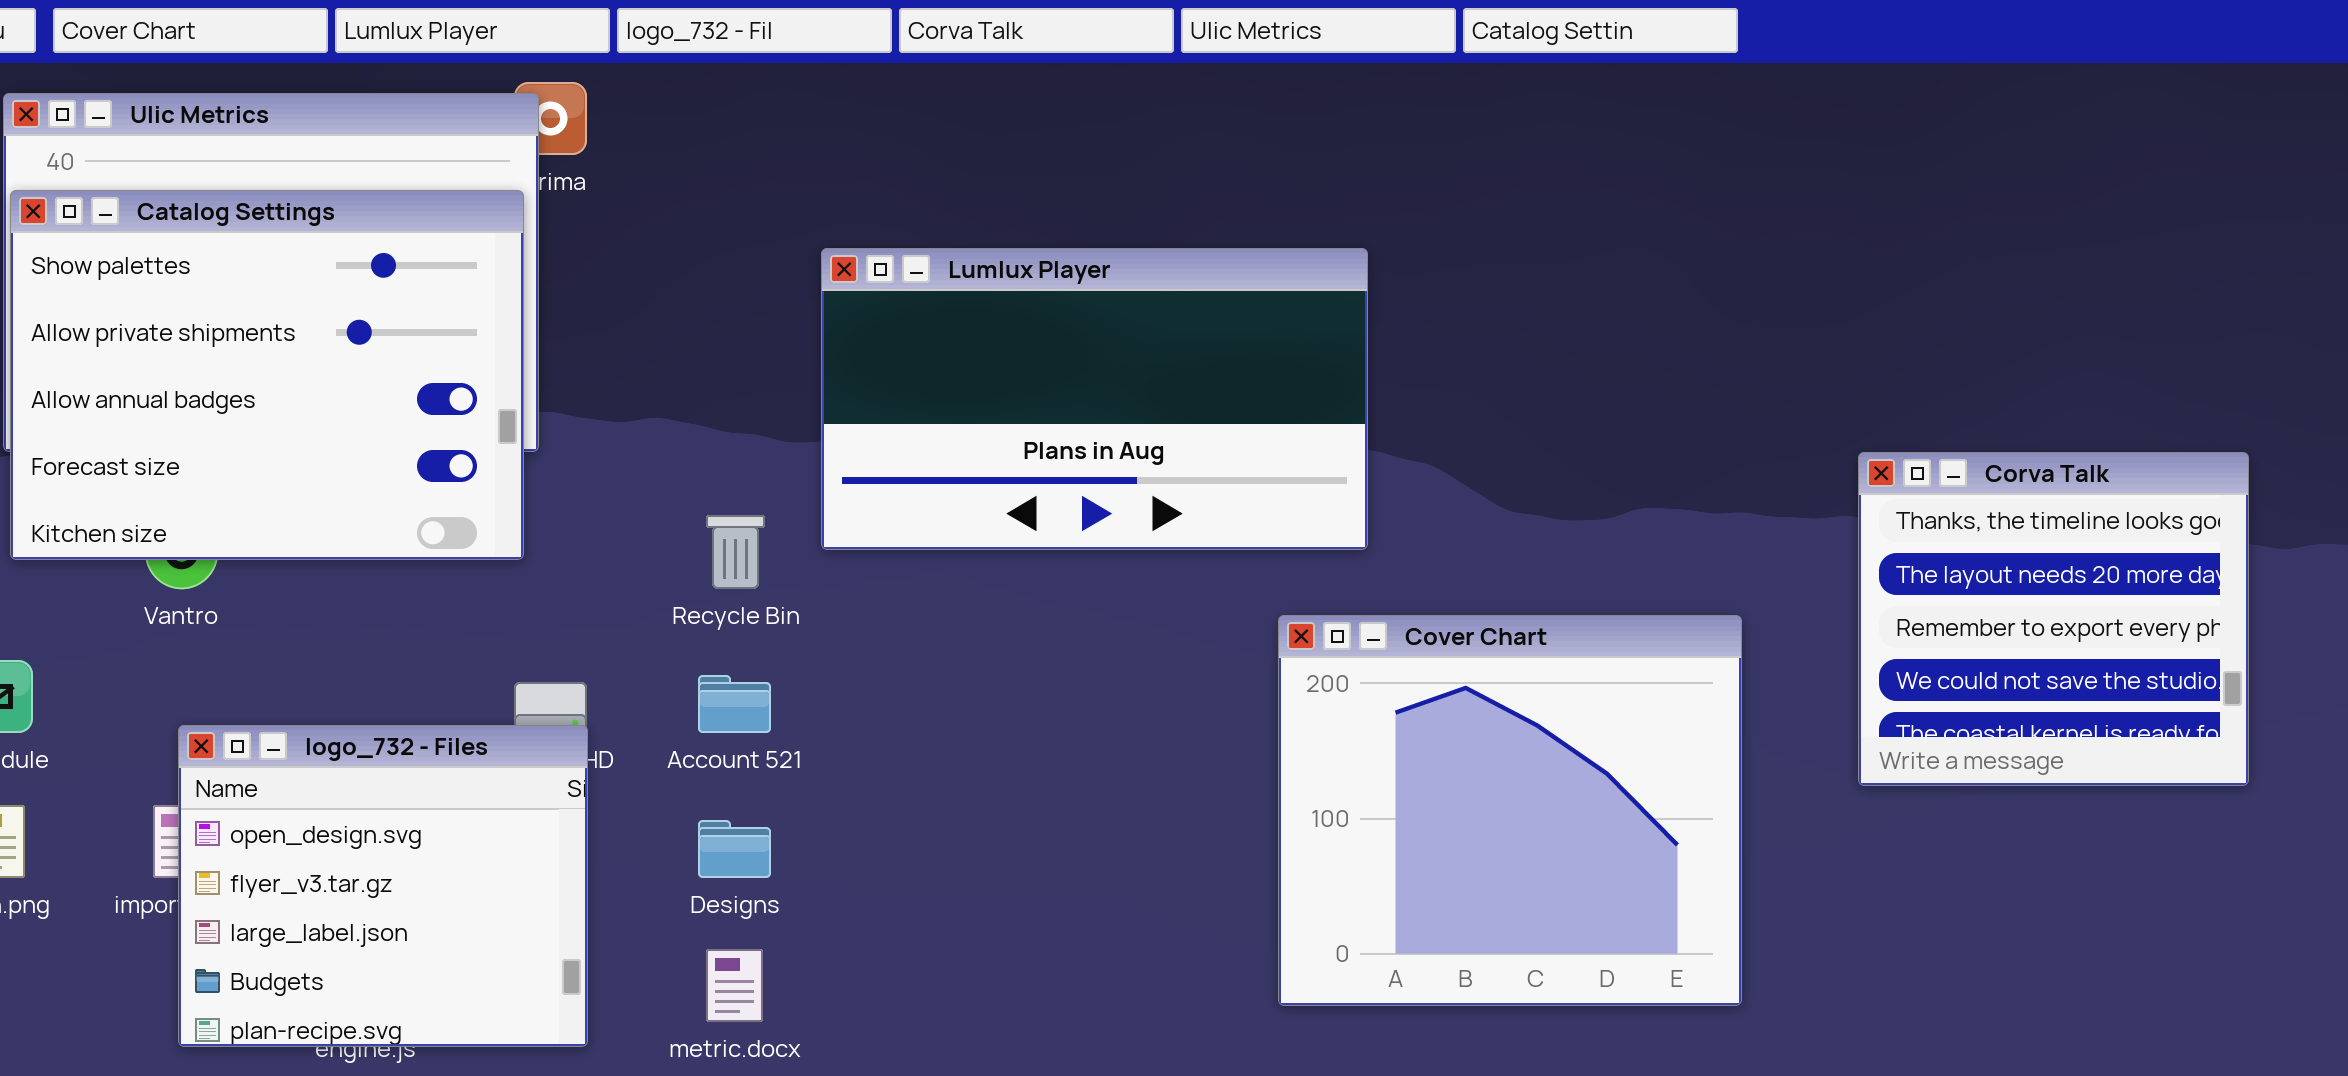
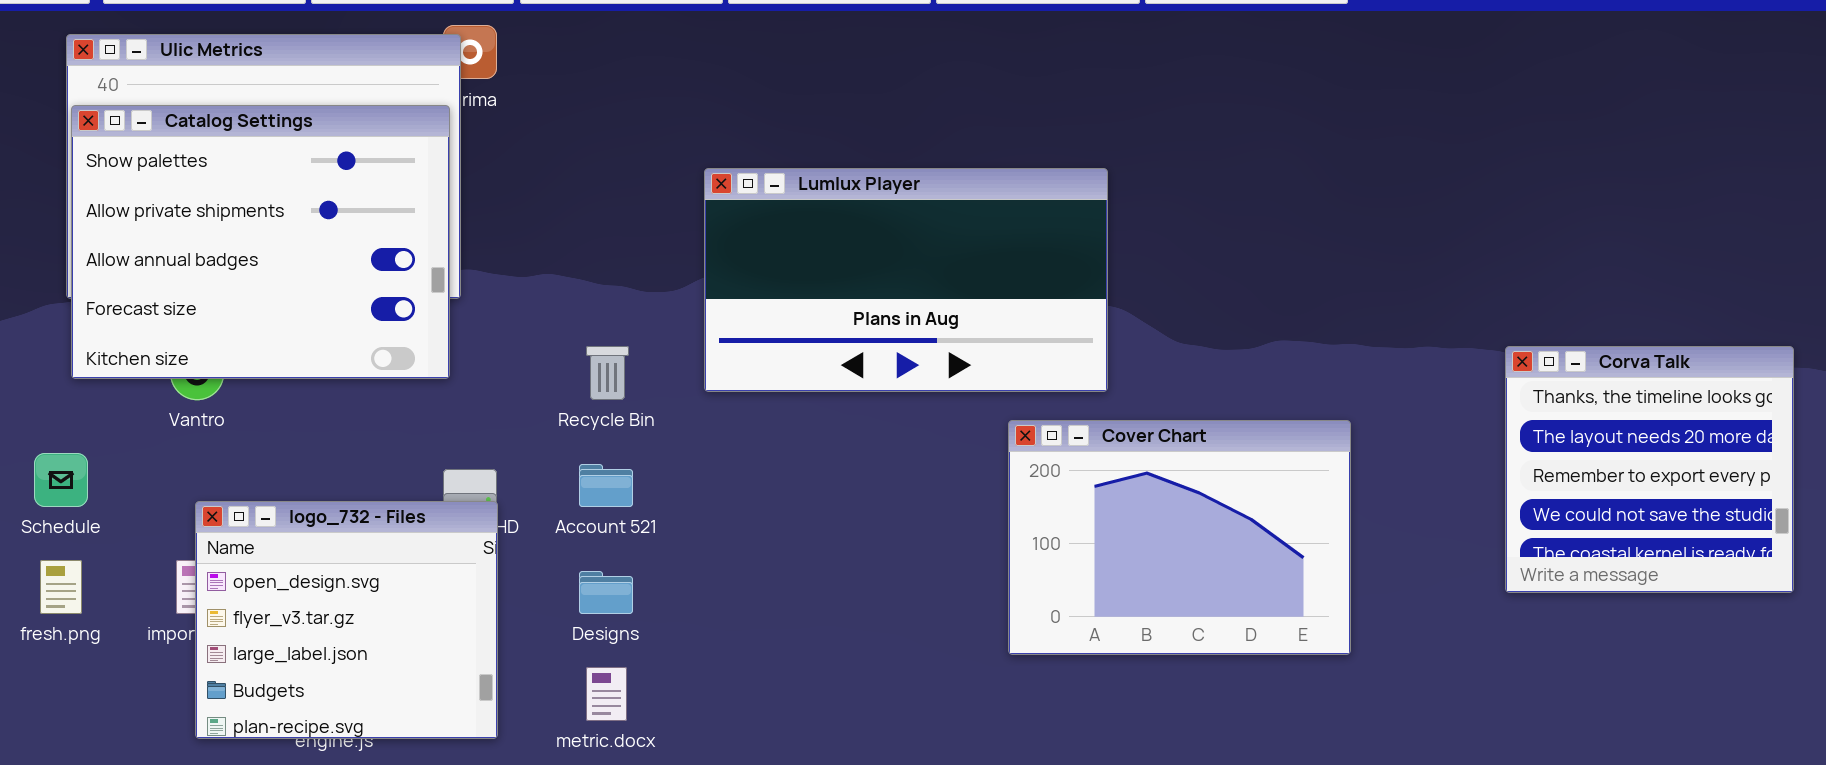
Lumlux Player: [821,248,1368,550] -> [704,168,1108,392], moved
Corva Talk: [1858,452,2249,786] -> [1505,346,1794,593], moved
Cover Chart: [1278,615,1742,1006] -> [1008,420,1351,655], resized

